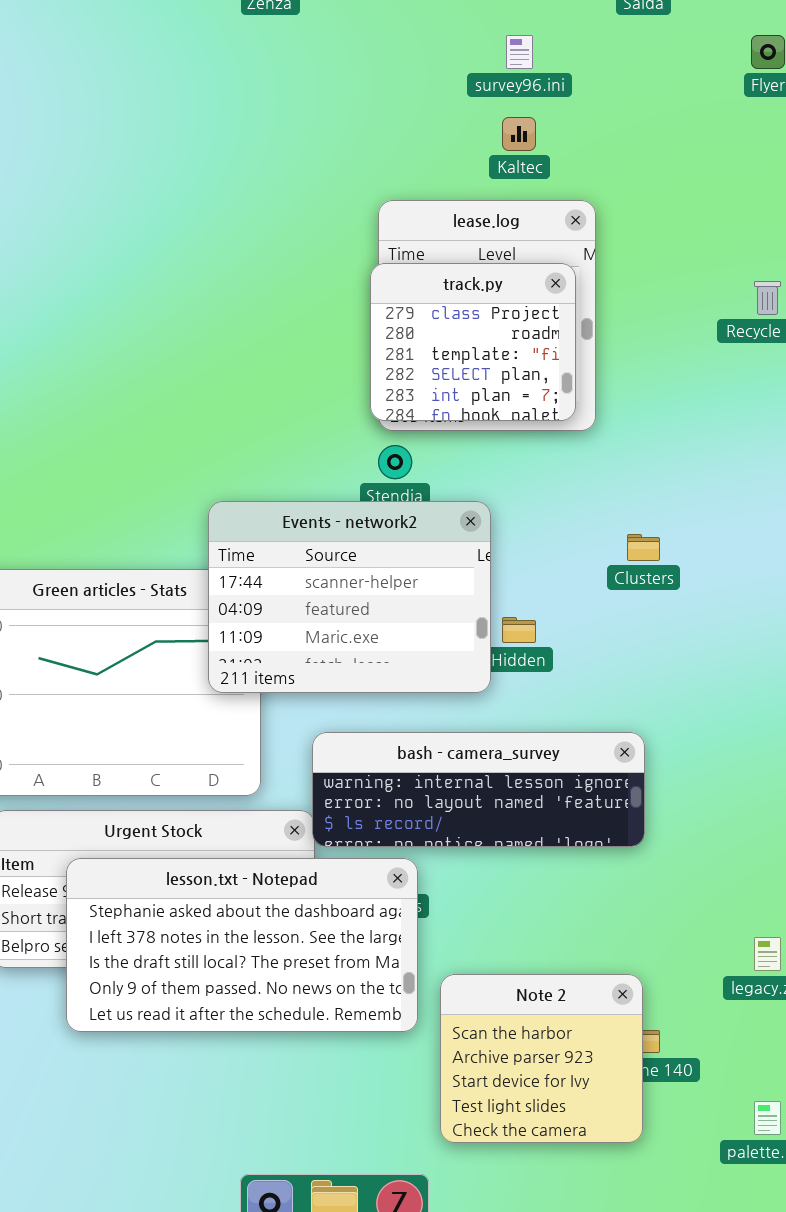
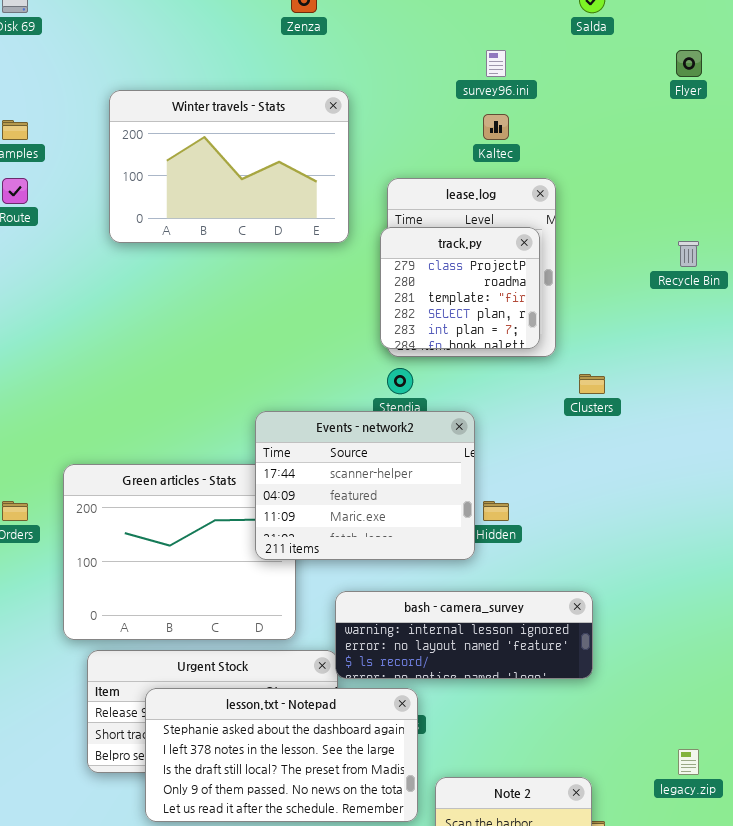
Winter travels - Stats: none -> [109,90,349,243], opened
Clusters: [627,534,660,561] -> [579,374,605,394], moved

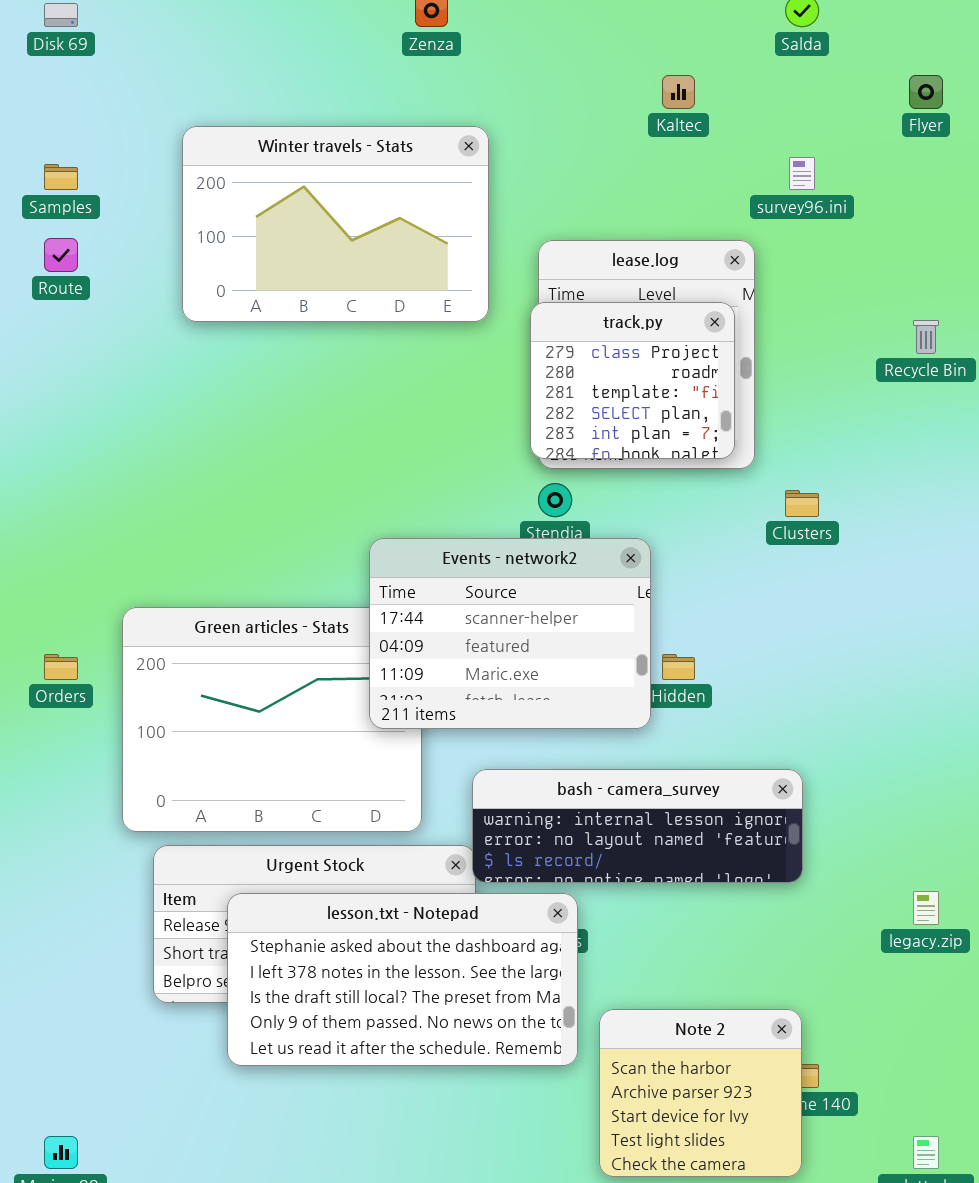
survey96.ini: [486,50,506,77] -> [789,157,815,190], moved
Kaltec: [483,114,509,140] -> [662,75,695,109], moved
legacy.zip: [678,749,699,775] -> [913,891,939,925], moved

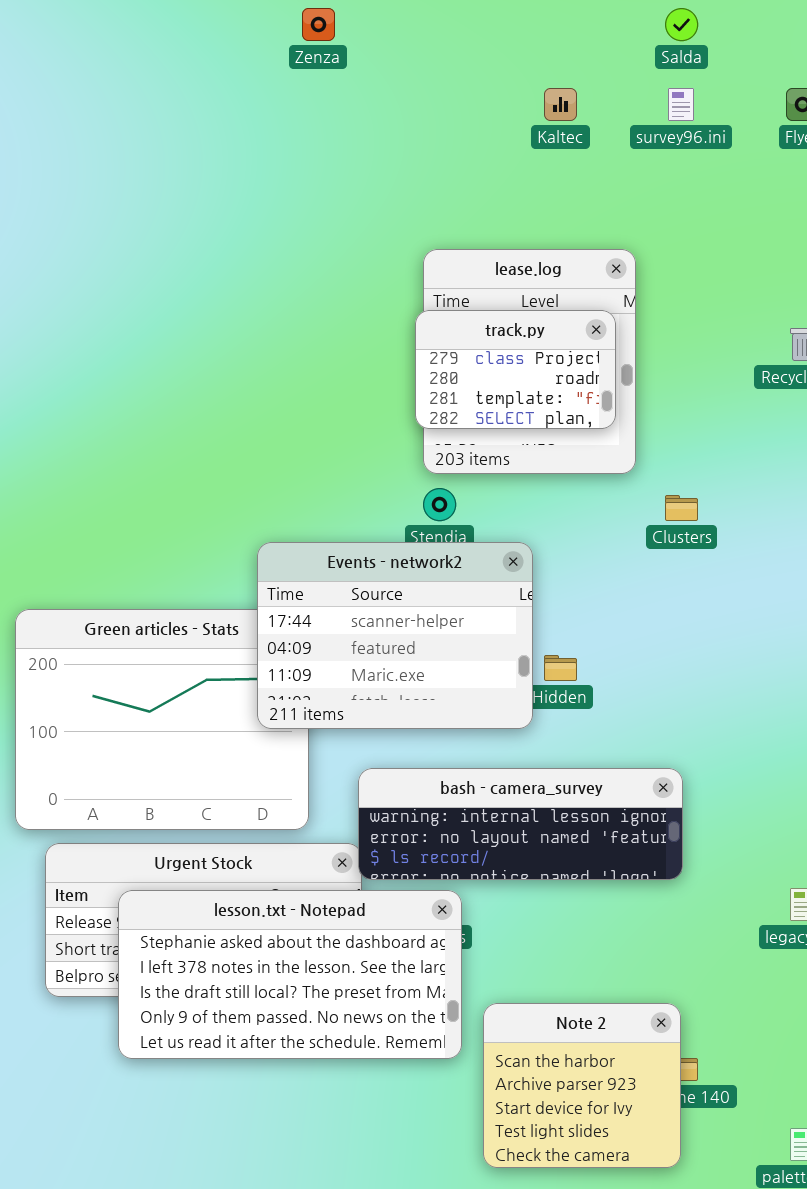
Winter travels - Stats: [182,126,489,322] -> none, closed
survey96.ini: [789,157,815,190] -> [668,88,694,121], moved
track.py: [530,302,735,459] -> [415,310,616,429], resized

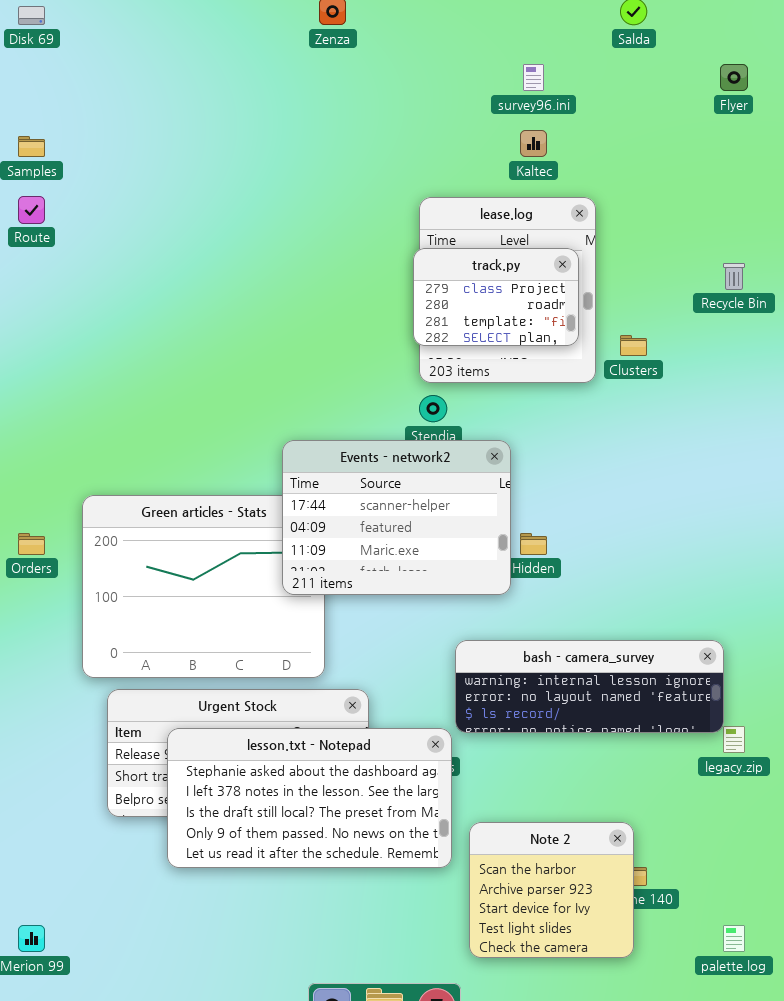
Kaltec: [544,88,577,121] -> [520,130,547,157], moved
survey96.ini: [668,88,694,121] -> [523,64,544,91], moved
Clusters: [665,495,698,521] -> [620,335,647,356], moved
bash - camera_survey: [358,768,683,880] -> [455,640,724,733], moved

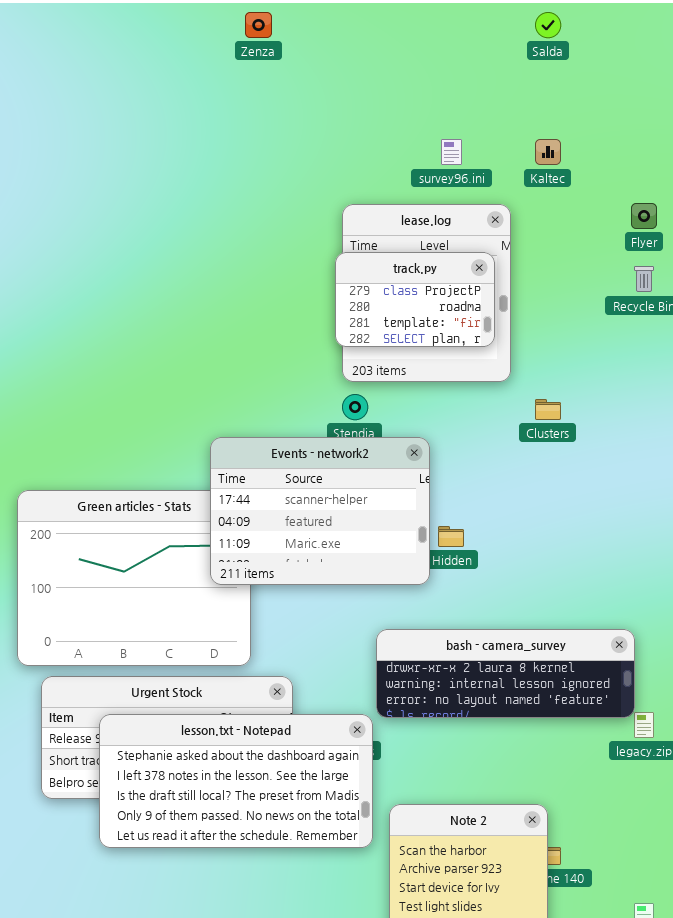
survey96.ini: [523,64,544,91] -> [441,139,462,165], moved
Flyer: [720,64,748,91] -> [631,203,657,229], moved
Kaltec: [520,130,547,157] -> [535,139,561,165], moved
Clusters: [620,335,647,356] -> [535,399,561,420], moved
bash - camera_survey: [455,640,724,733] -> [376,629,635,718], scrolled up 1 row

